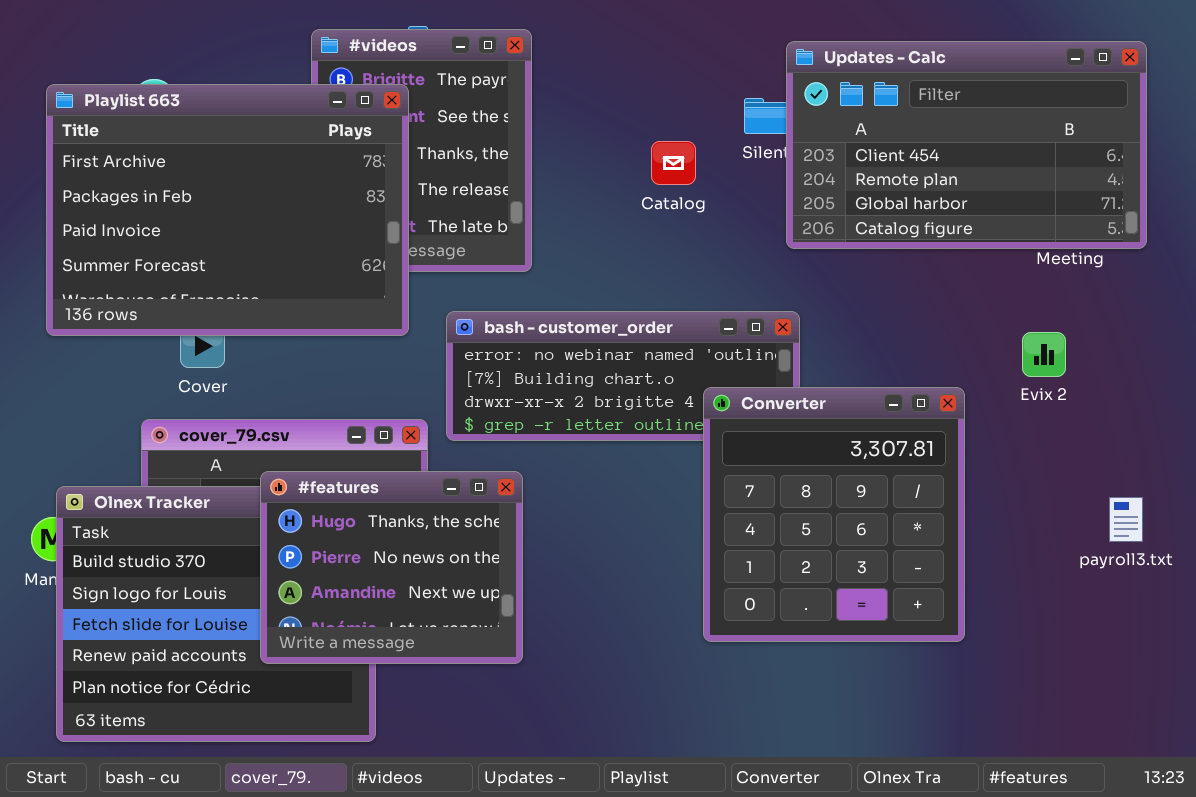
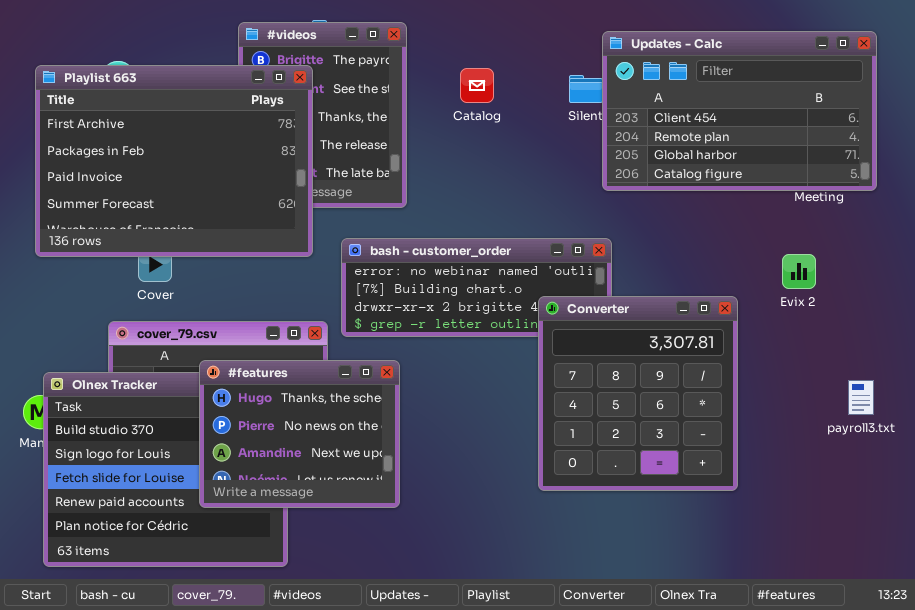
Catalog: [651,141,696,185] -> [460,68,494,103], moved

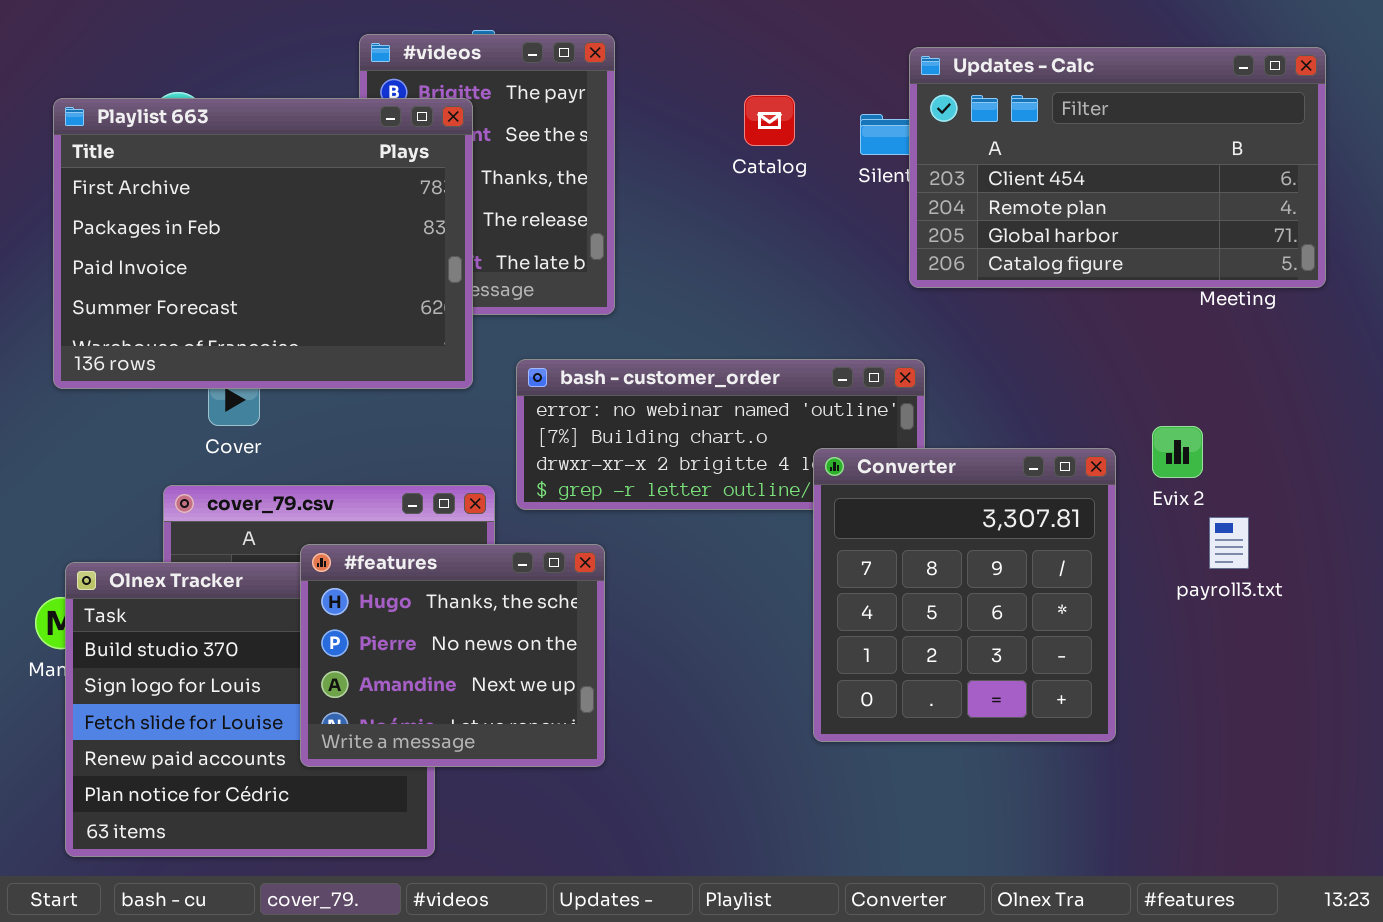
Catalog: [460,68,494,103] -> [744,95,795,146], moved
Evix 2: [782,254,816,289] -> [1152,426,1203,478], moved
payroll3.txt: [848,380,874,415] -> [1209,517,1249,569], moved

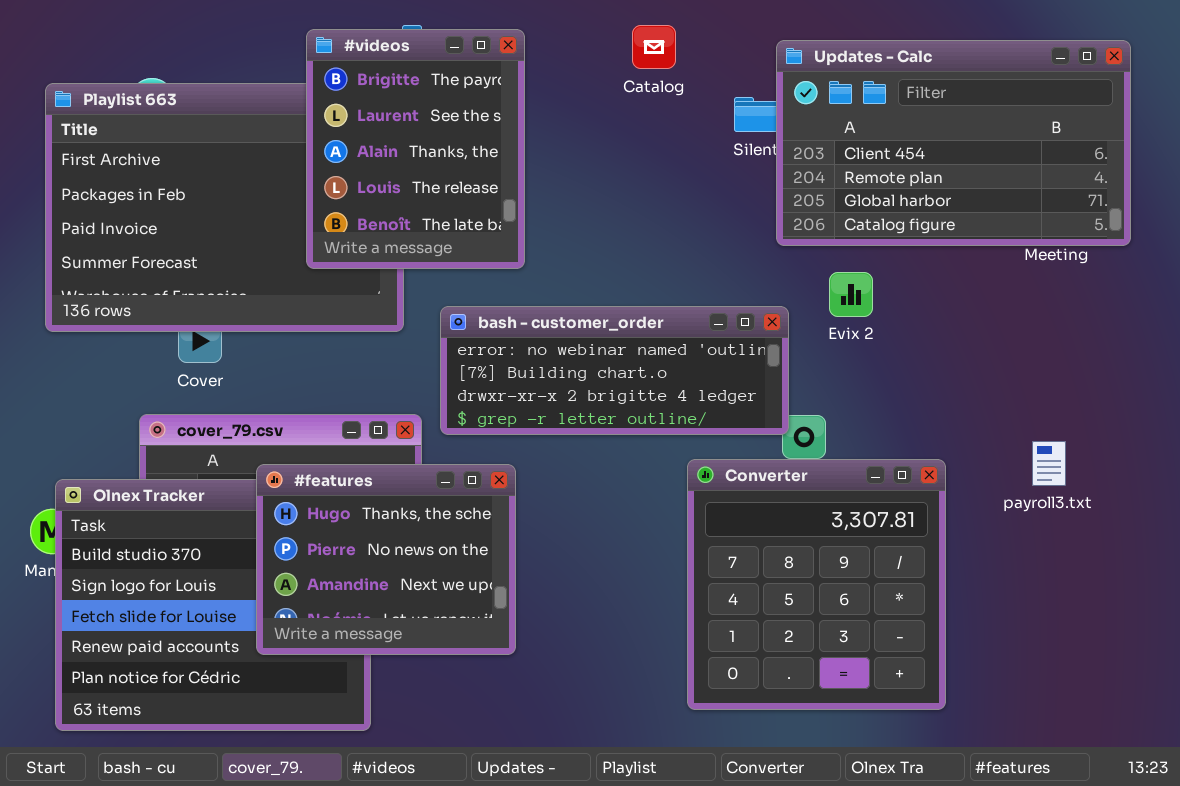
#videos: [359,34,615,315] -> [306,29,525,269], raised
Catalog: [744,95,795,146] -> [632,25,676,69], moved
Evix 2: [1152,426,1203,478] -> [829,272,873,317], moved
Converter: [813,448,1116,742] -> [687,459,946,710], moved

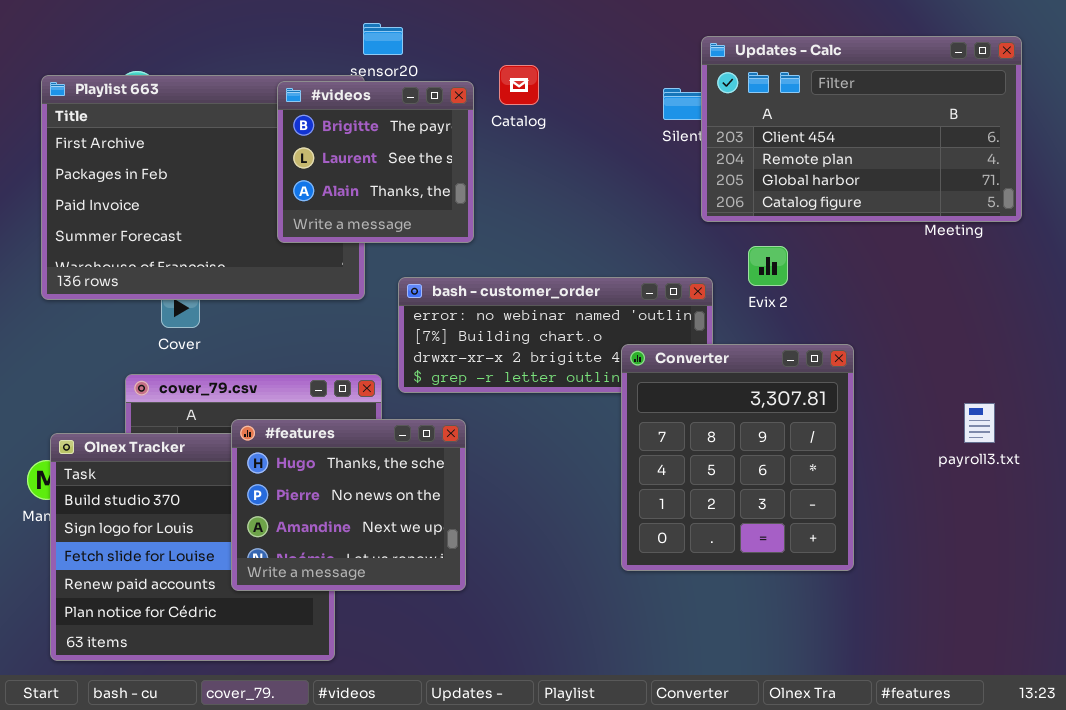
Catalog: [632,25,676,69] -> [499,65,539,105], moved
#videos: [306,29,525,269] -> [277,81,474,243], resized
payroll3.txt: [1032,441,1066,486] -> [964,403,995,443], moved
Converter: [687,459,946,710] -> [621,344,854,571], moved

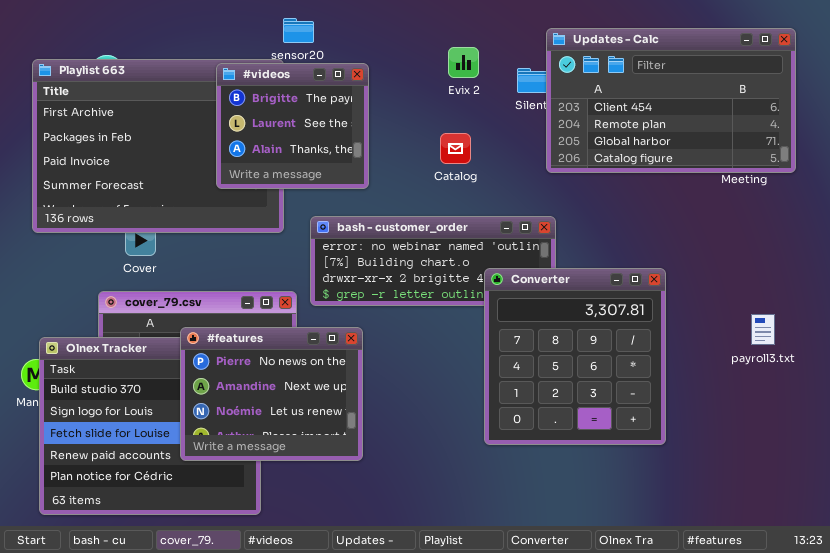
Catalog: [499,65,539,105] -> [440,133,471,164], moved
Evix 2: [748,246,788,286] -> [448,47,479,78], moved
#features: [231,419,466,591] -> [180,327,363,461], scrolled down 1 row

